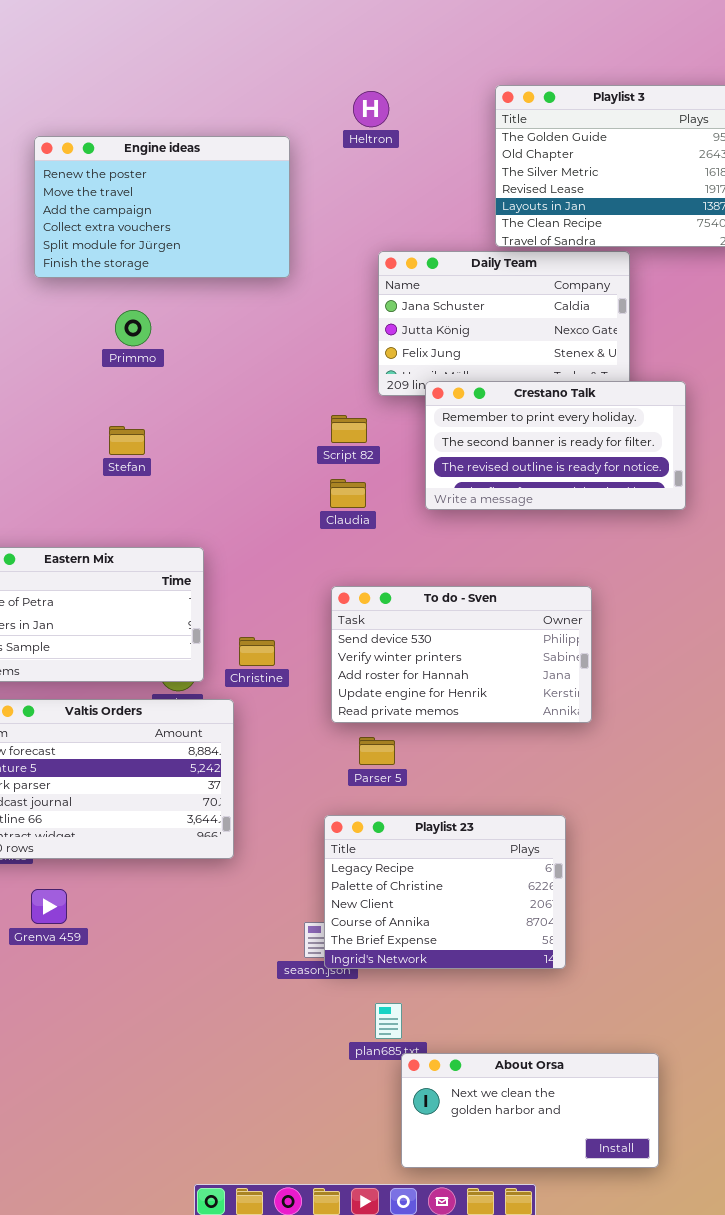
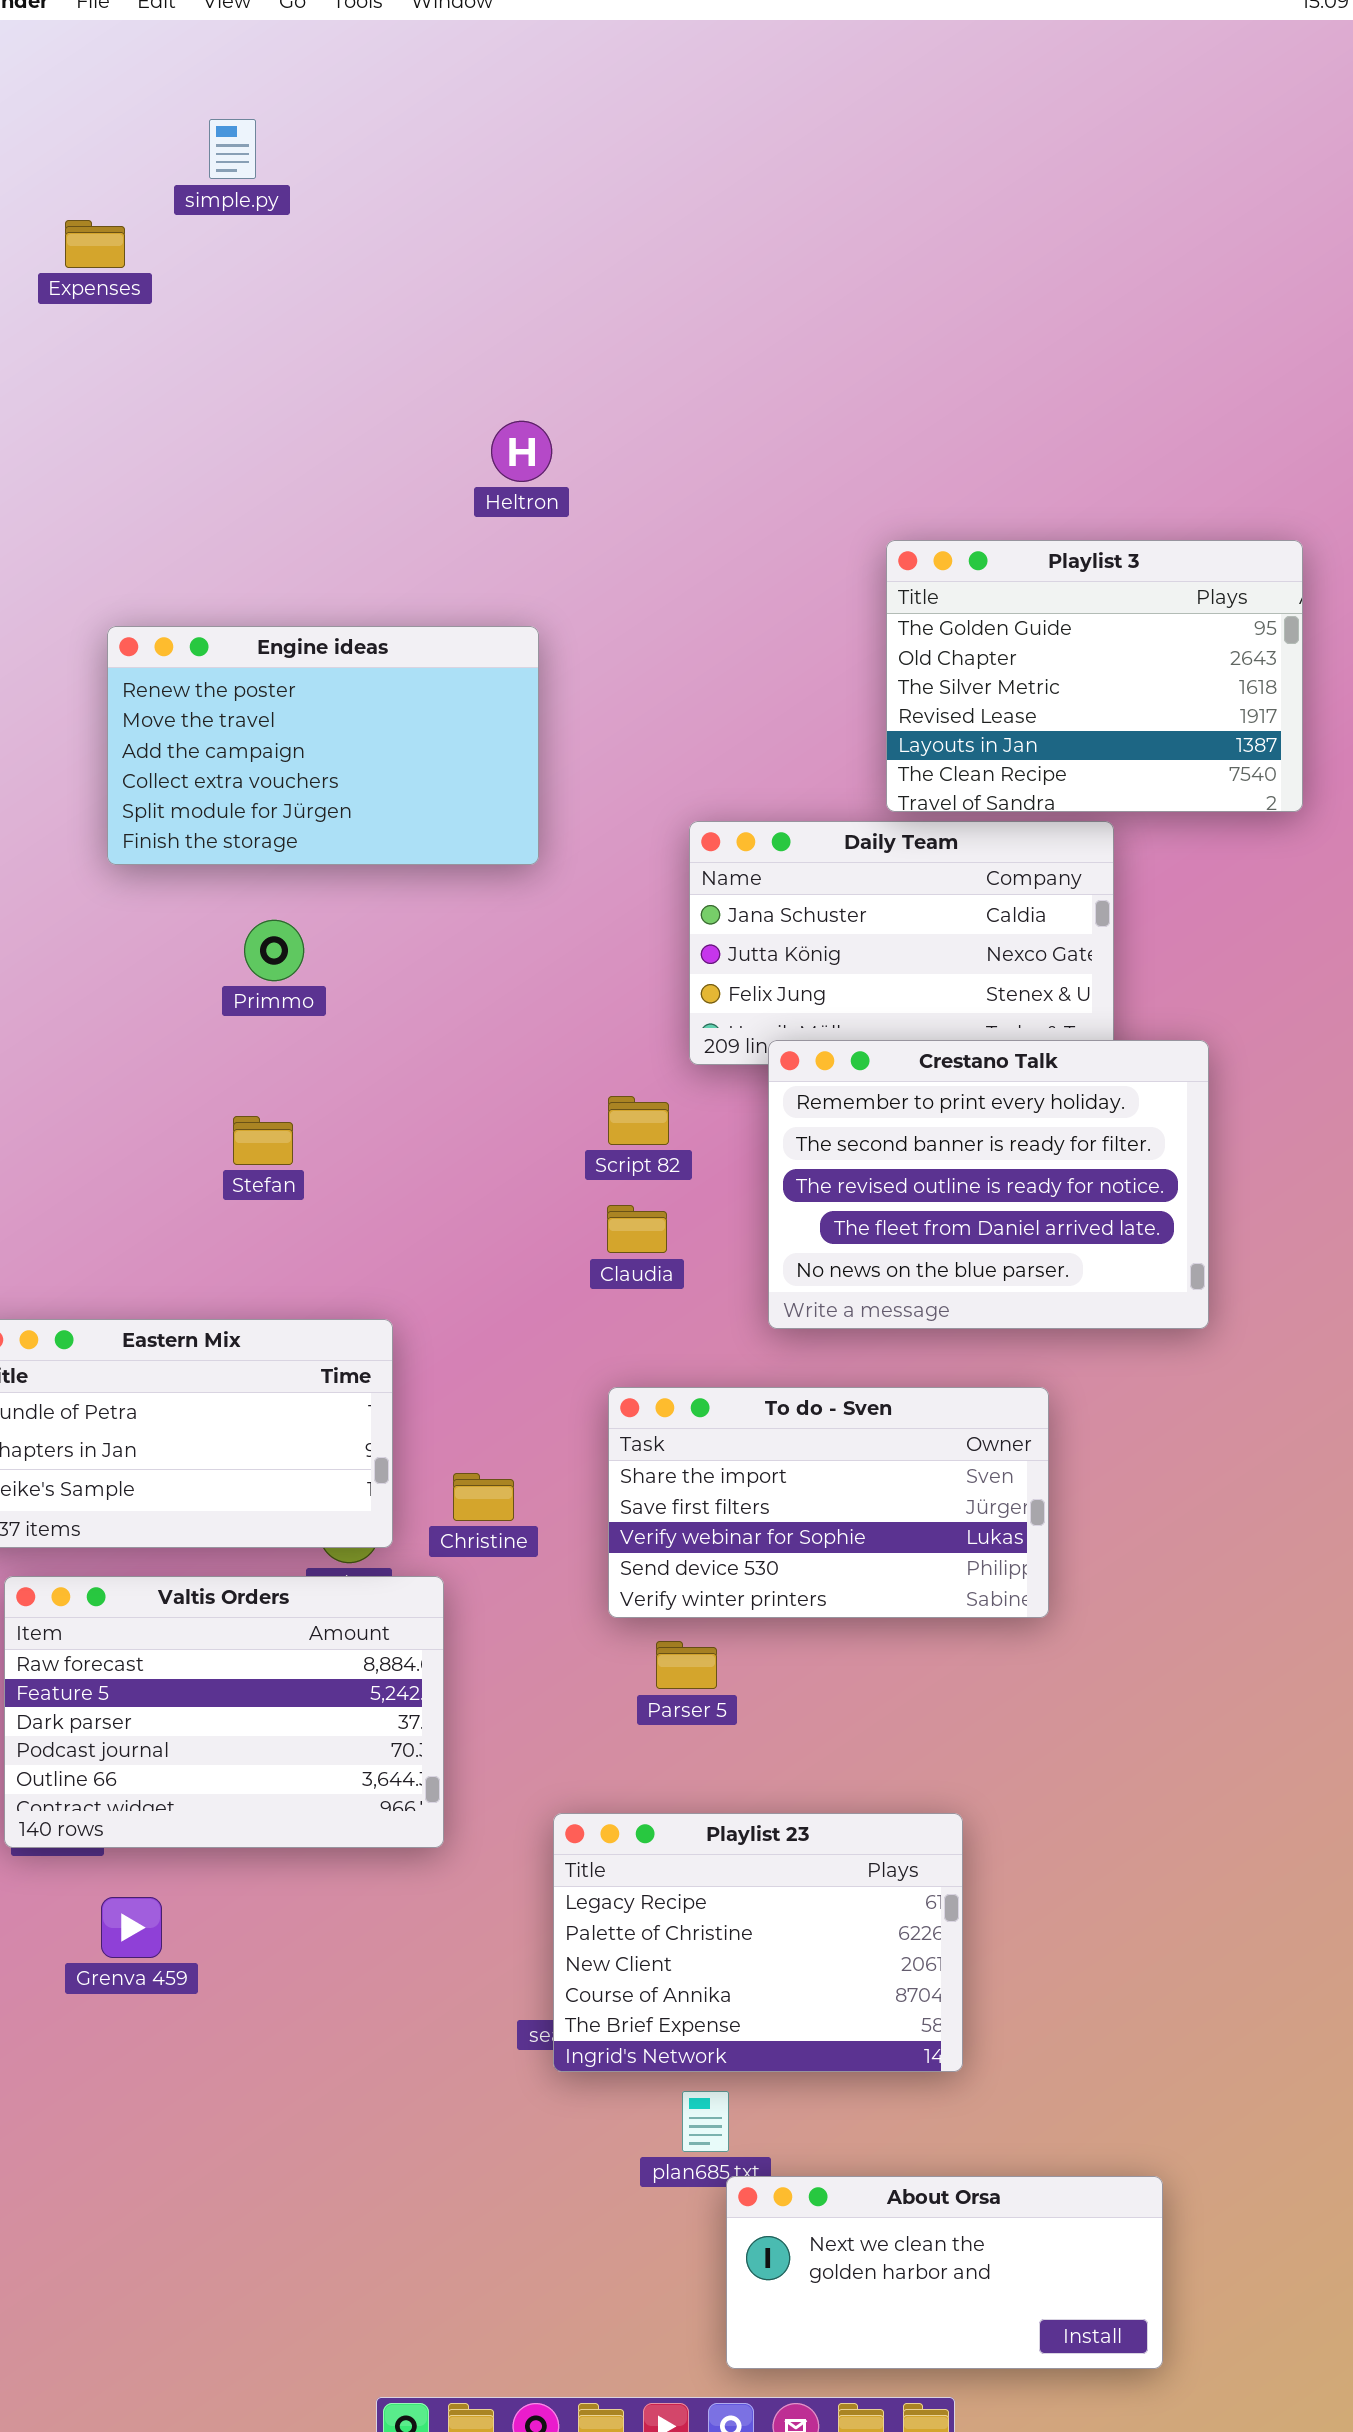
Heltron: [353,91,389,127] -> [491,421,552,482], moved
Crestano Talk: [425,381,686,510] -> [768,1040,1209,1329], resized
To do - Sven: [331,586,592,723] -> [608,1387,1049,1618], scrolled up 3 rows
Playlist 23: [324,815,566,969] -> [553,1813,963,2072], moved

